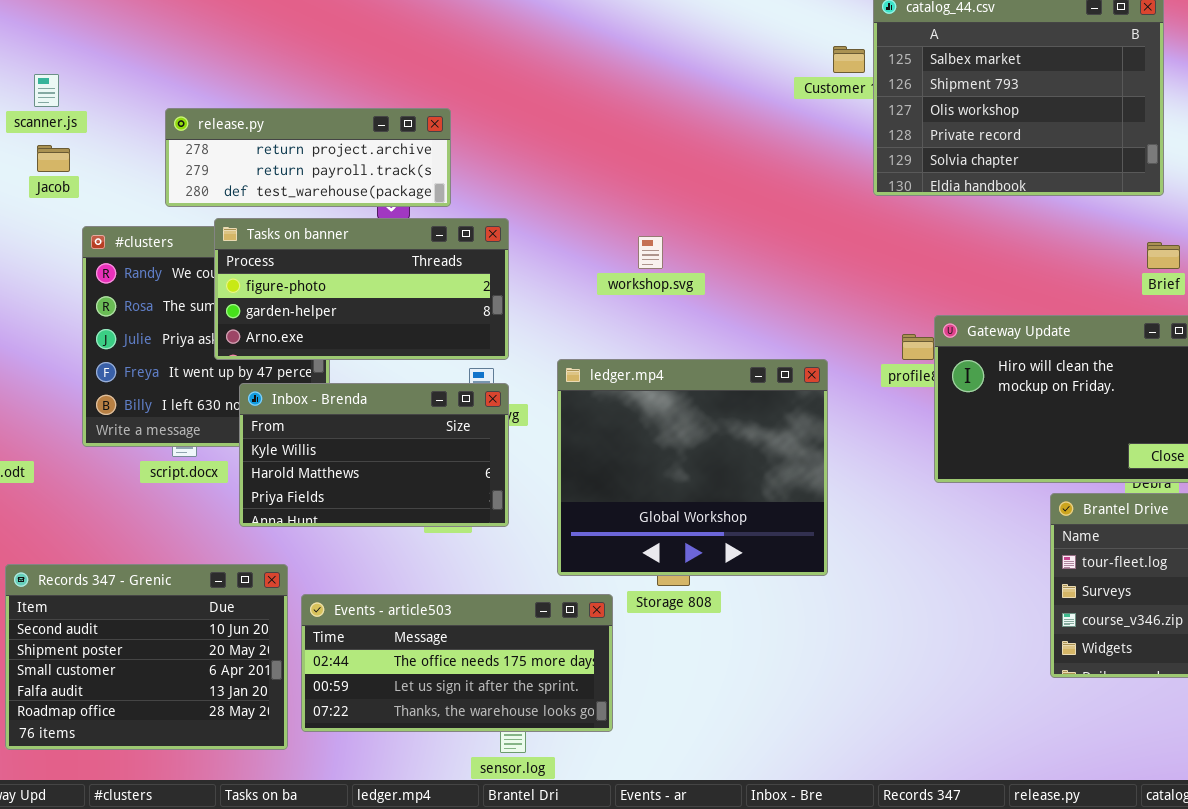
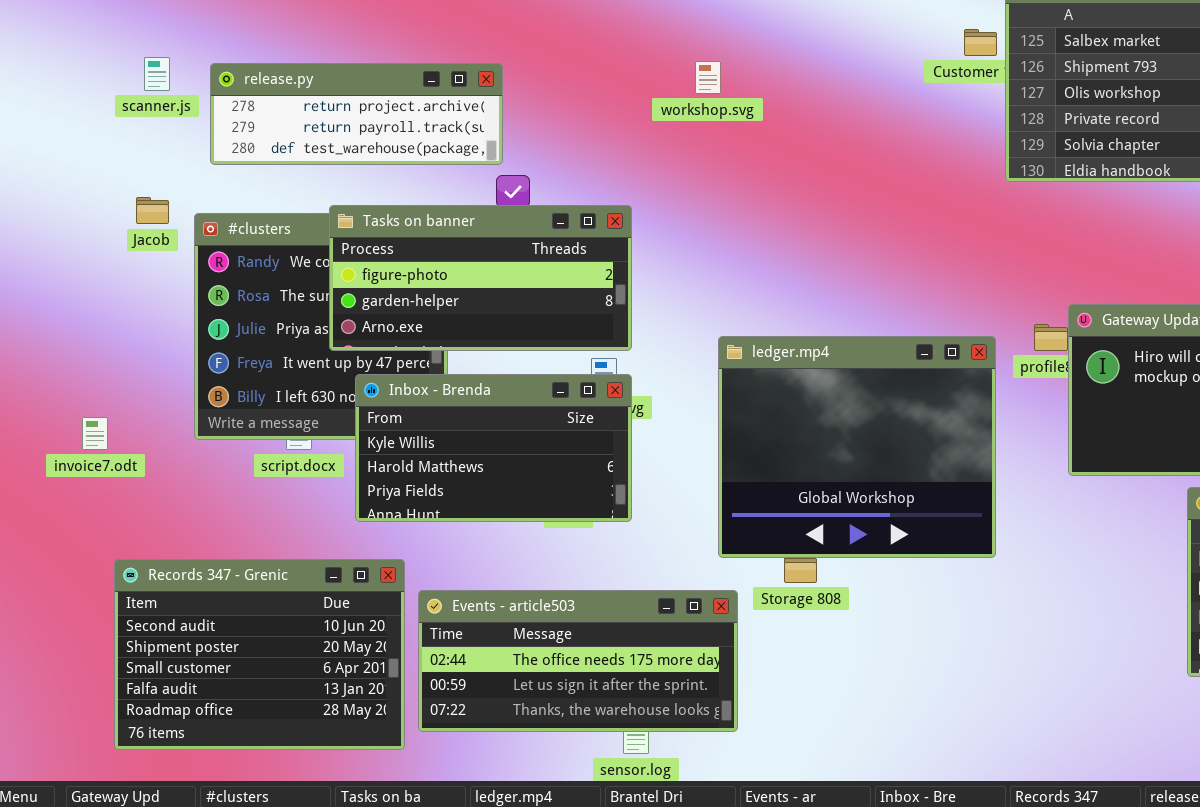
release.py: [165,108,451,207] -> [210,63,503,165], moved
Jacob: [37,145,70,172] -> [136,197,169,224], moved
workshop.svg: [638,236,663,269] -> [695,61,721,94], moved
ledger.mp4: [557,359,828,576] -> [718,336,996,558], moved

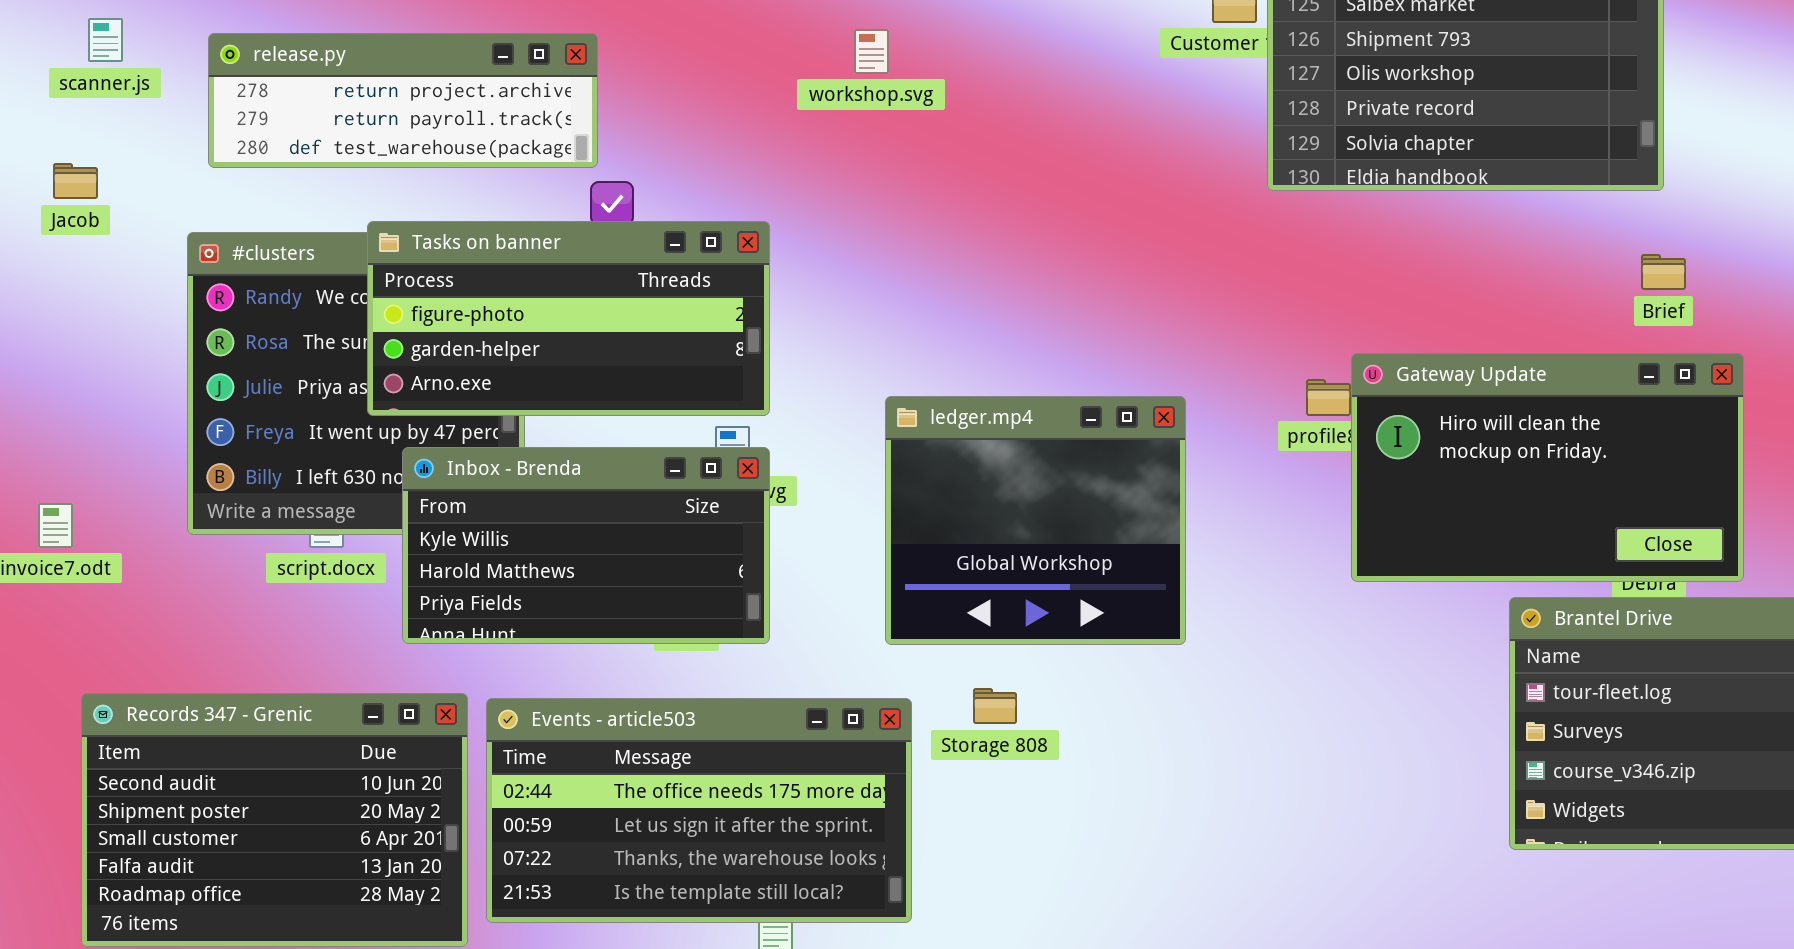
scanner.js: [144,57,170,91] -> [88,18,123,62], moved
Jacob: [136,197,169,224] -> [53,163,98,199], moved
ledger.mp4: [718,336,996,558] -> [885,396,1186,645], resized
Events - article503: [418,590,738,732] -> [486,698,912,923], resized

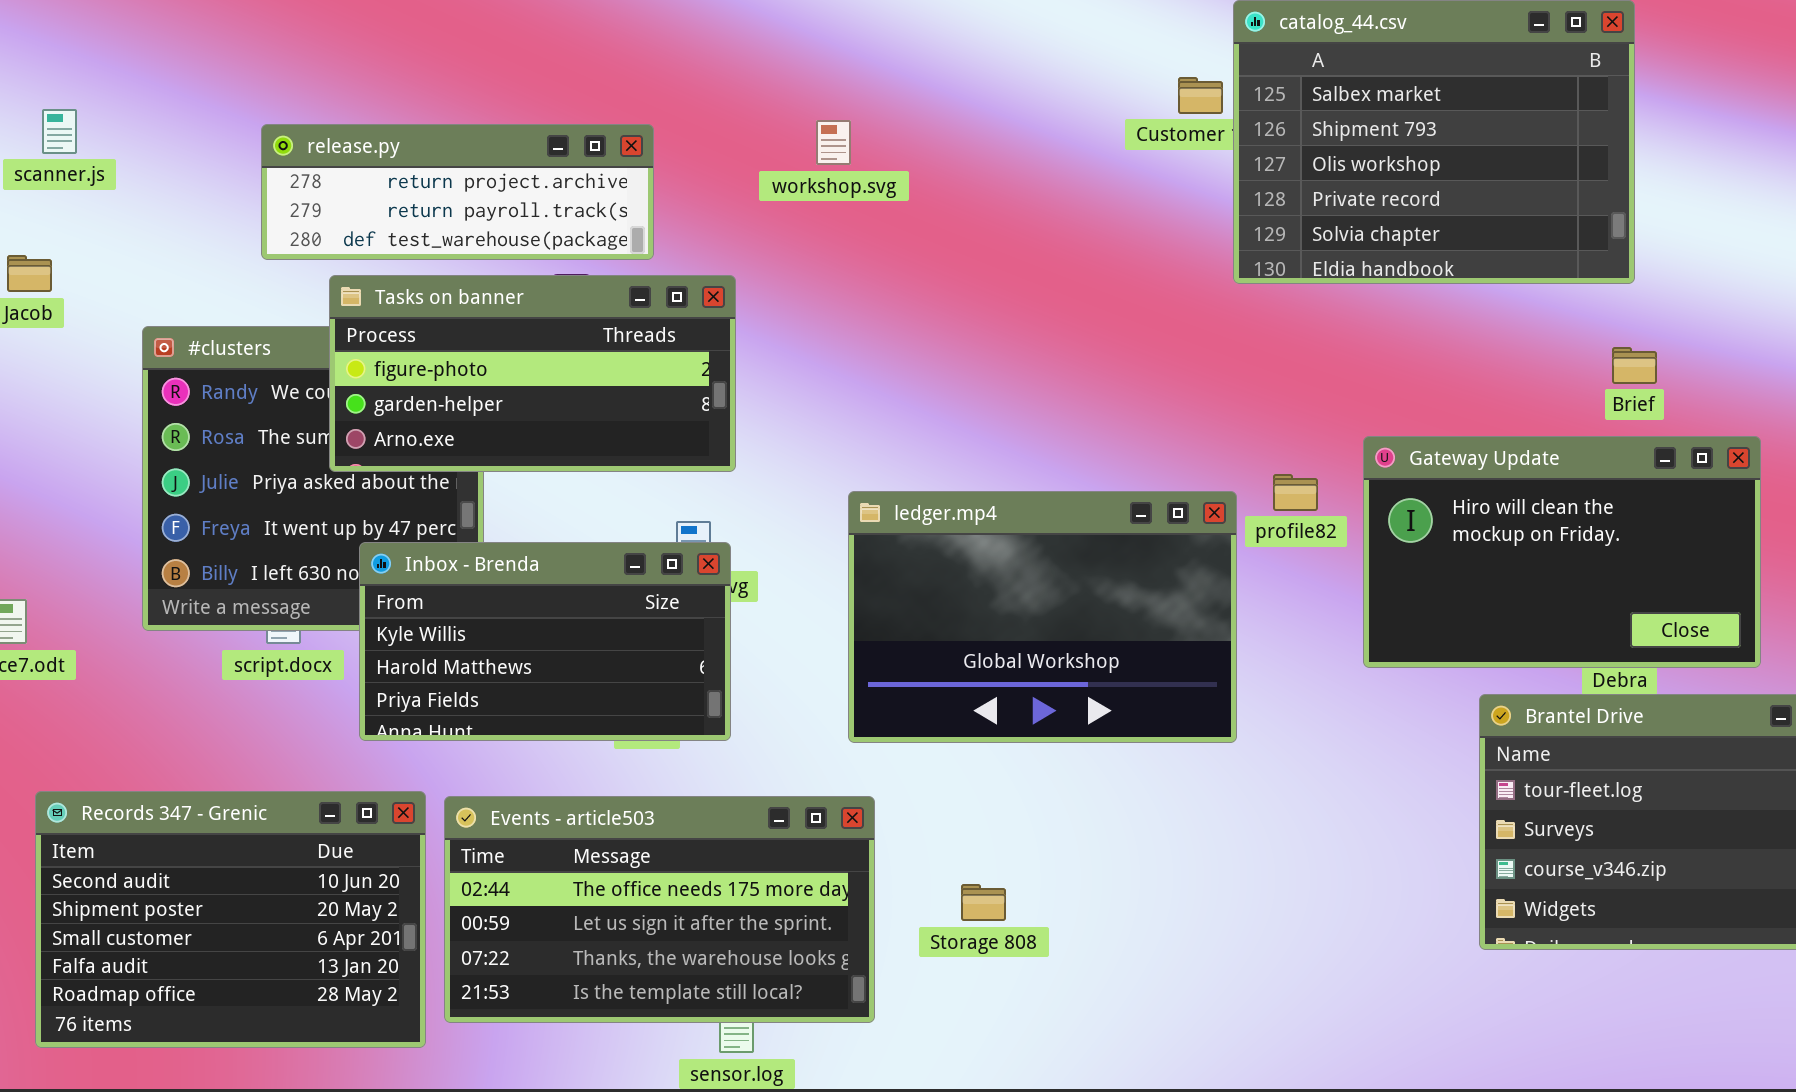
release.py: [208,33,598,168] -> [261,124,654,260], moved
Tasks on banner: [367,221,770,416] -> [329,275,736,472], moved
Gateway Update: [1351,353,1744,582] -> [1363,436,1761,668], moved
ledger.mp4: [885,396,1186,645] -> [848,491,1237,743], resized
Storage 808: [973,688,1017,724] -> [961,884,1006,921], moved

